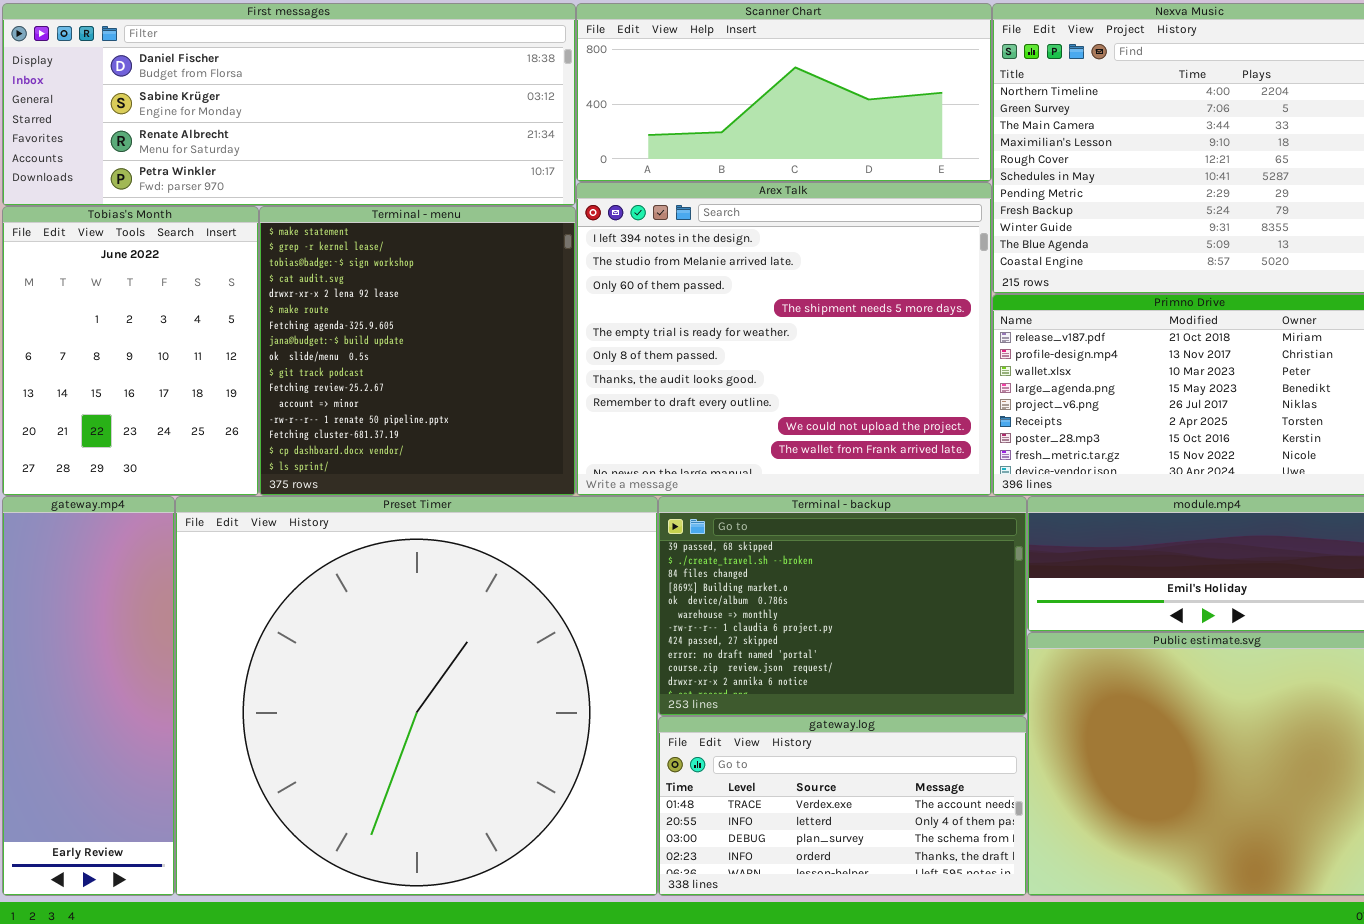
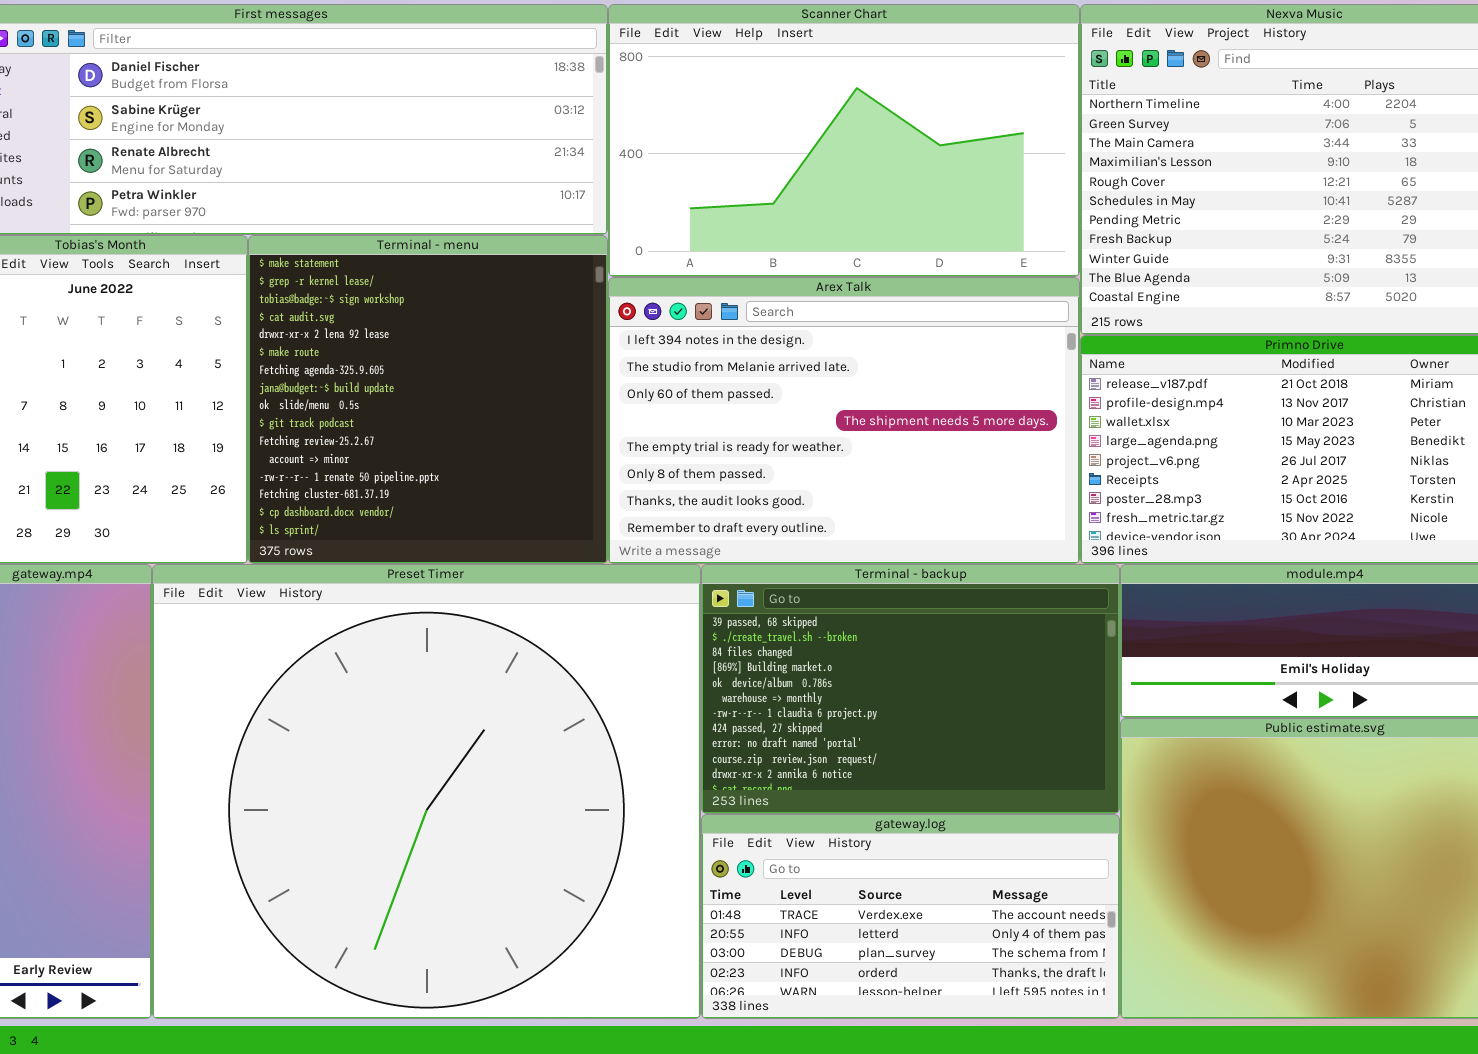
Scanner Chart: [576,3,992,182] -> [608,4,1080,277], resized
Arex Talk: [576,182,992,496] -> [608,277,1080,564], resized

